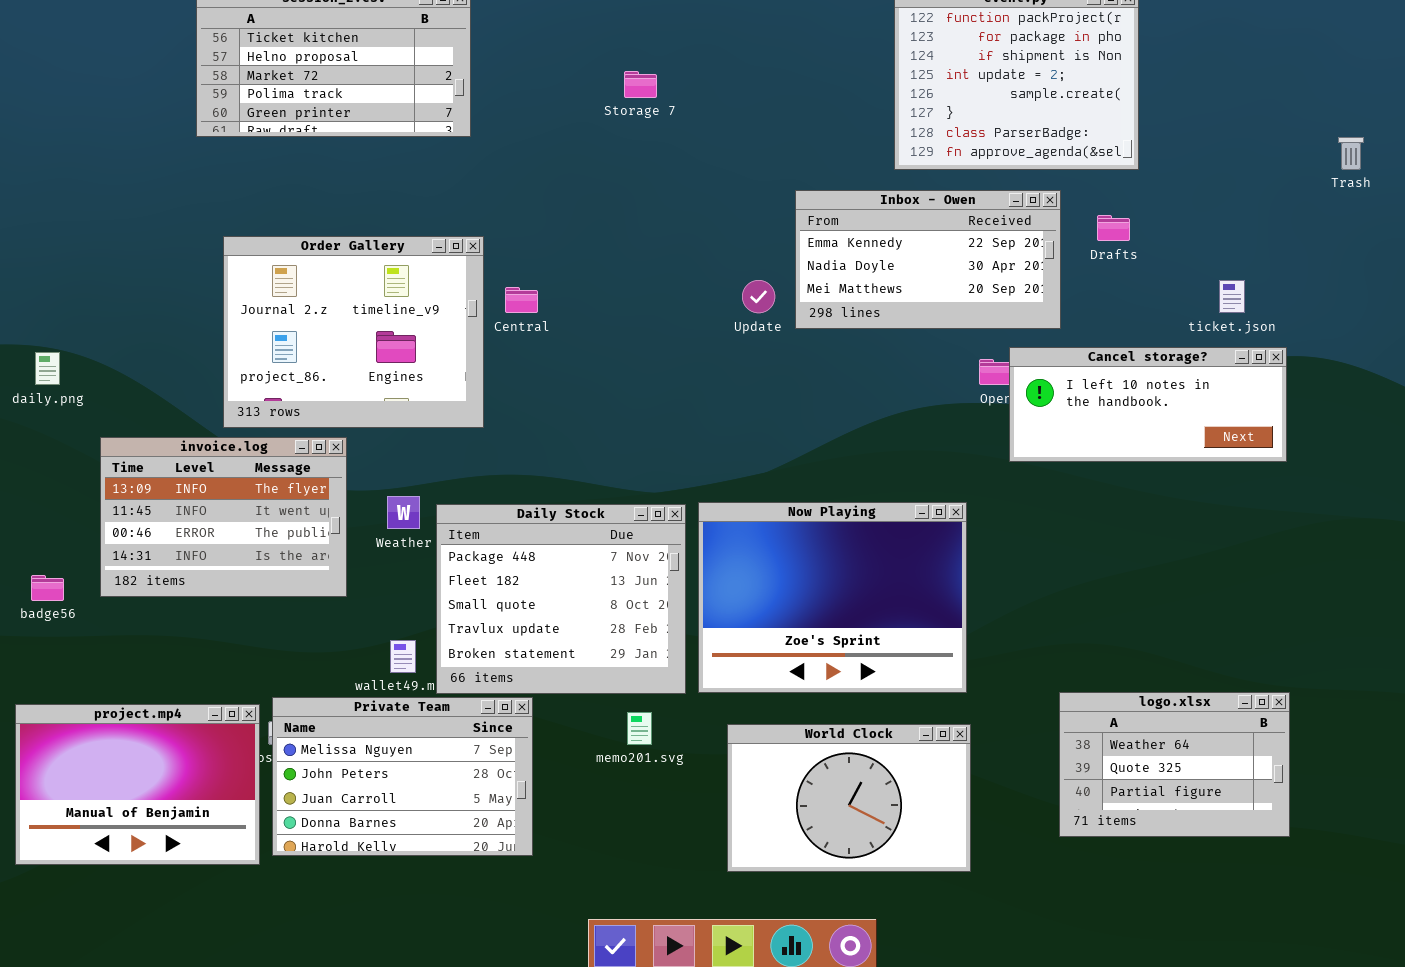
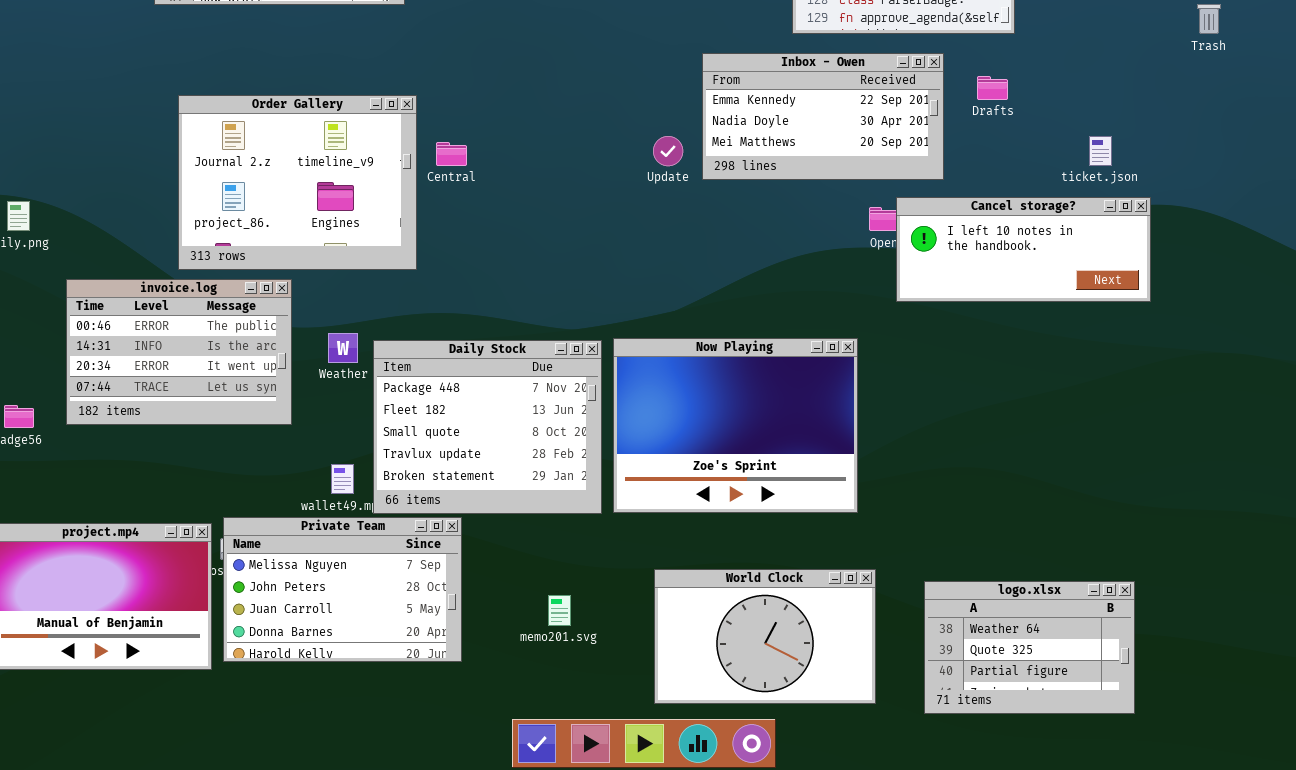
invoice.log: [100,437,347,597] -> [66,279,292,425], scrolled down 2 rows
logo.xlsx: [1059,692,1290,837] -> [924,581,1135,714], moved
memo201.svg: [627,712,652,745] -> [548,595,571,626], moved
World Clock: [727,724,971,872] -> [654,569,876,704], moved

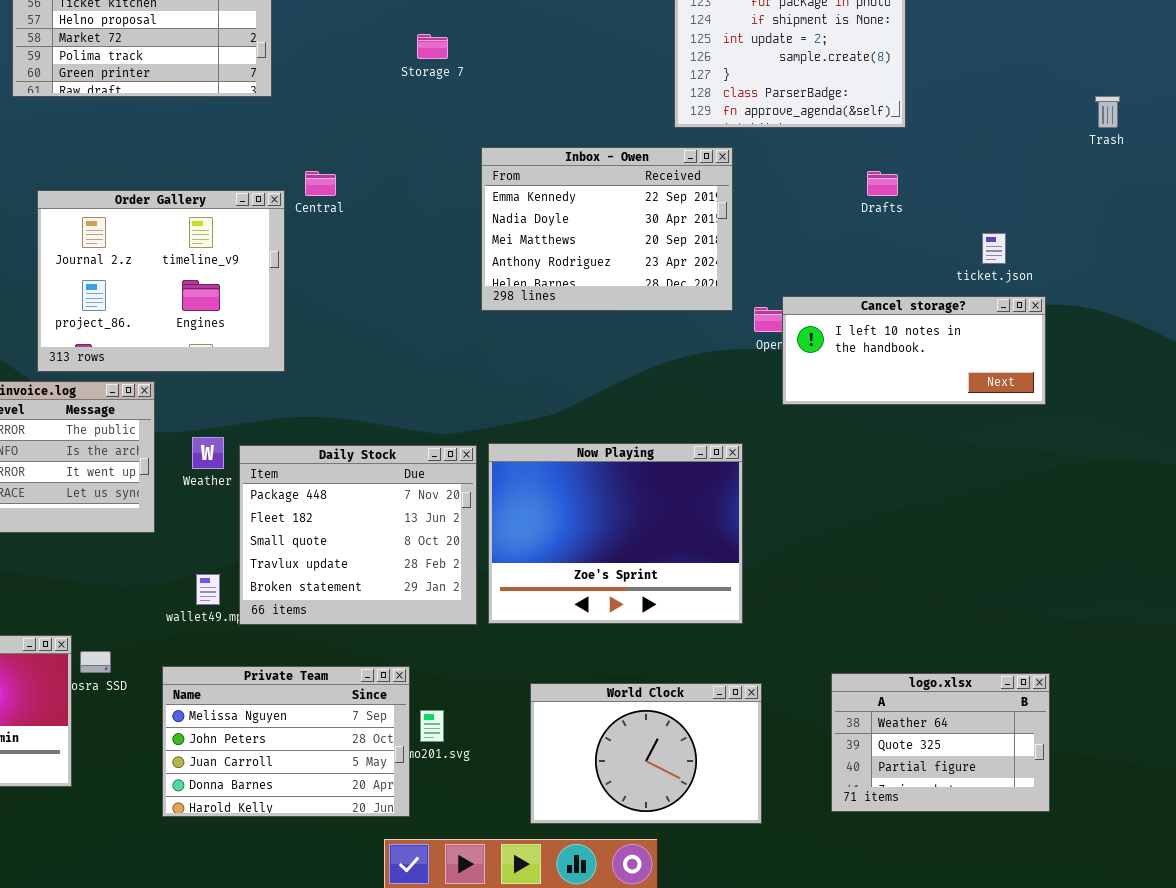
Inbox - Owen: [702,53,944,180] -> [481,147,733,311], moved, resized
Central: [436,142,467,166] -> [305,171,336,196], moved
Private Team: [223,517,462,662] -> [162,666,410,817], moved
logo.xlsx: [924,581,1135,714] -> [831,673,1050,812], moved

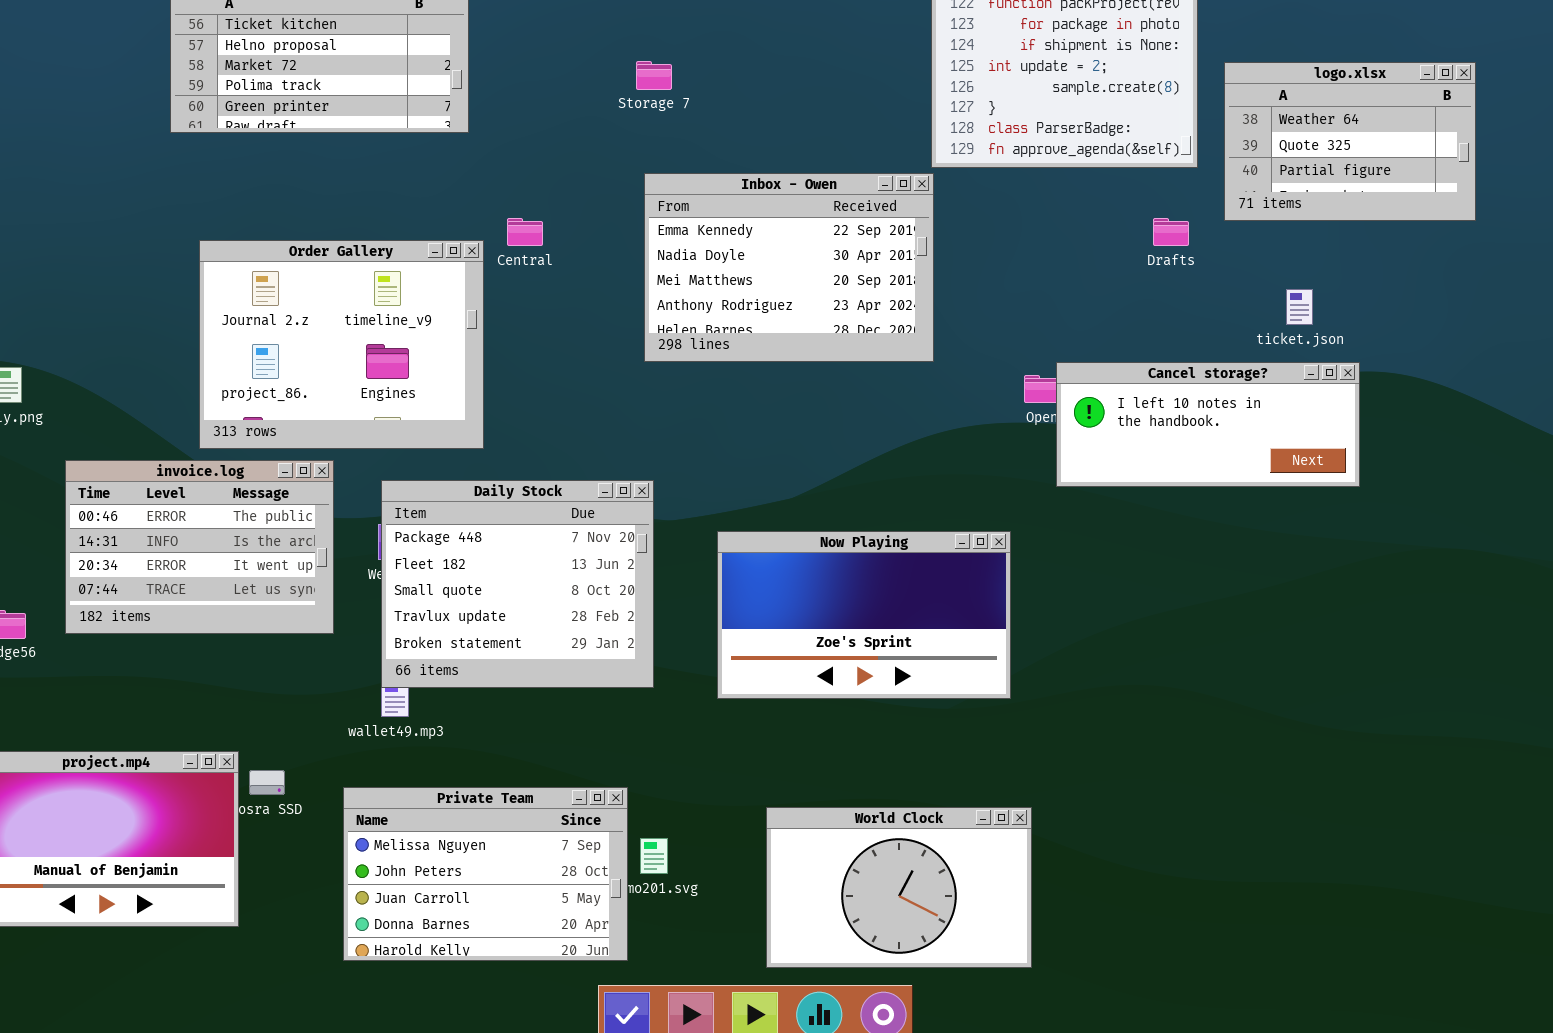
Inbox - Owen: [481,147,733,311] -> [644,173,934,362], moved
Now Playing: [488,443,743,624] -> [717,531,1011,699], resized
Daily Stock: [239,445,477,625] -> [381,480,654,688], moved
logo.xlsx: [831,673,1050,812] -> [1224,62,1476,221], moved

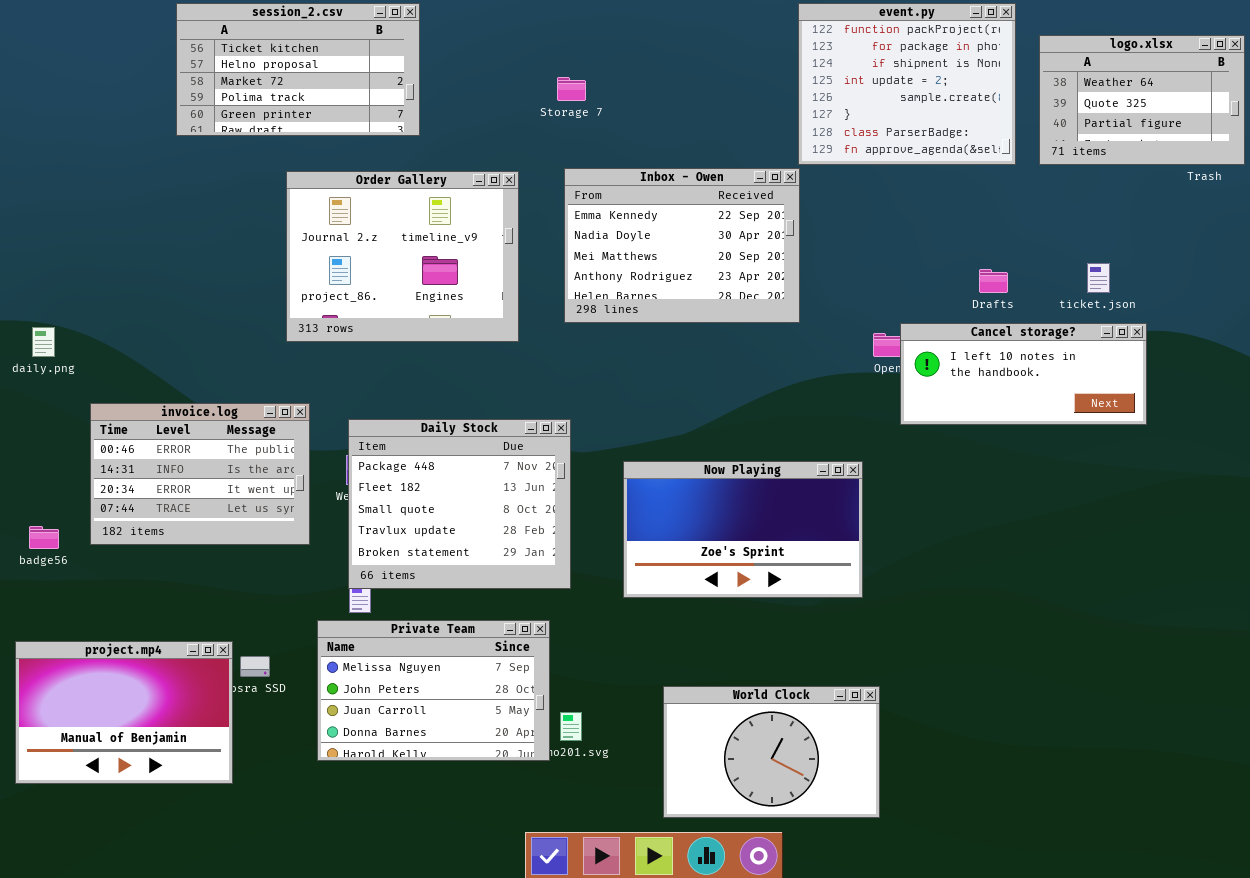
logo.xlsx: [1224,62,1476,221] -> [1039,35,1245,165], moved
Drafts: [1153,218,1189,246] -> [979,269,1008,293], moved
Order Gallery: [199,240,484,449] -> [286,171,519,342], moved
Private Team: [343,787,628,961] -> [317,620,550,761], moved

